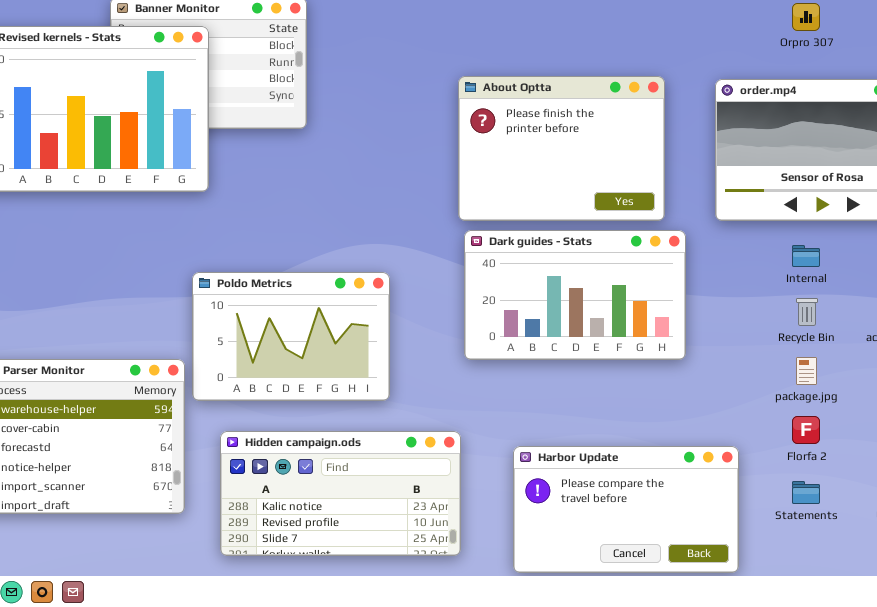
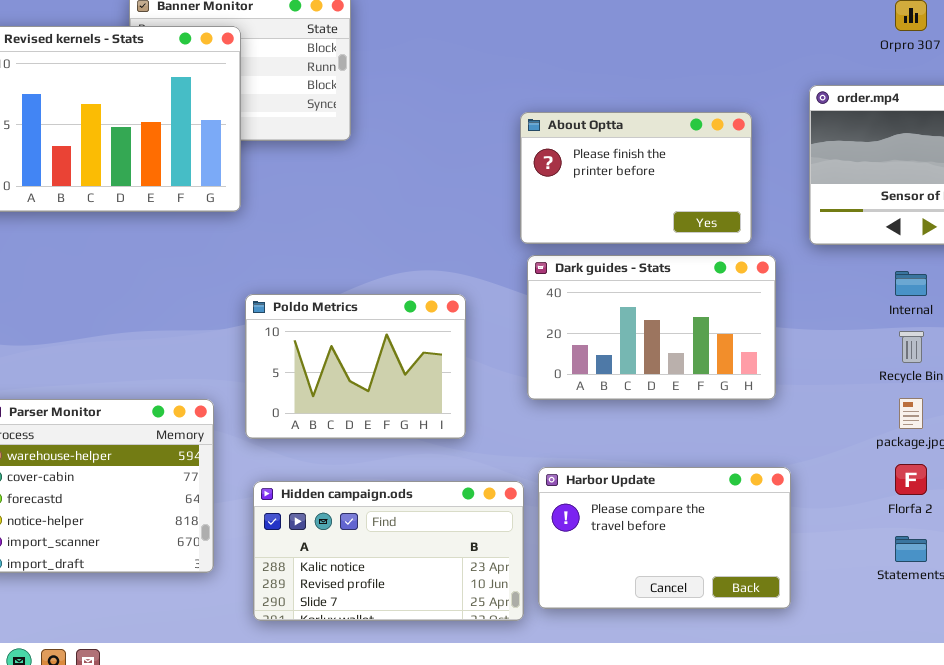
About Optta: [458,76,665,221] -> [520,112,752,244], resized
Poldo Metrics: [192,272,390,401] -> [245,294,466,439], moved
Harbor Update: [513,446,739,573] -> [538,467,791,609], moved

